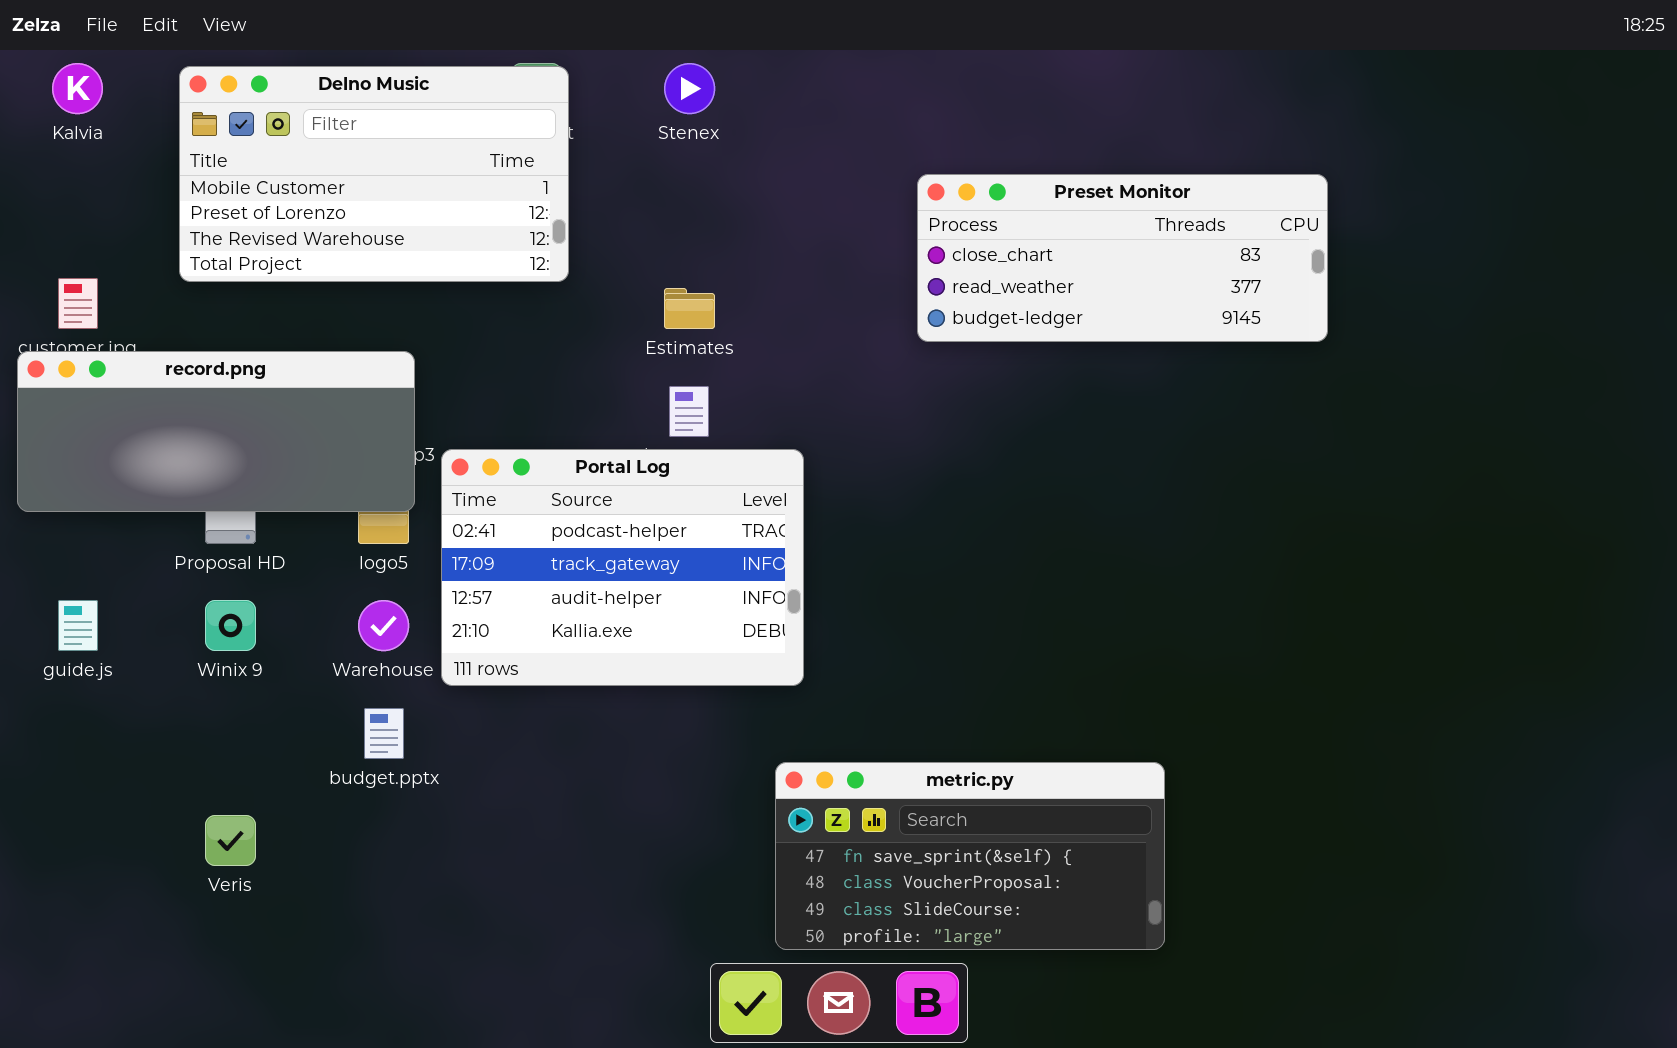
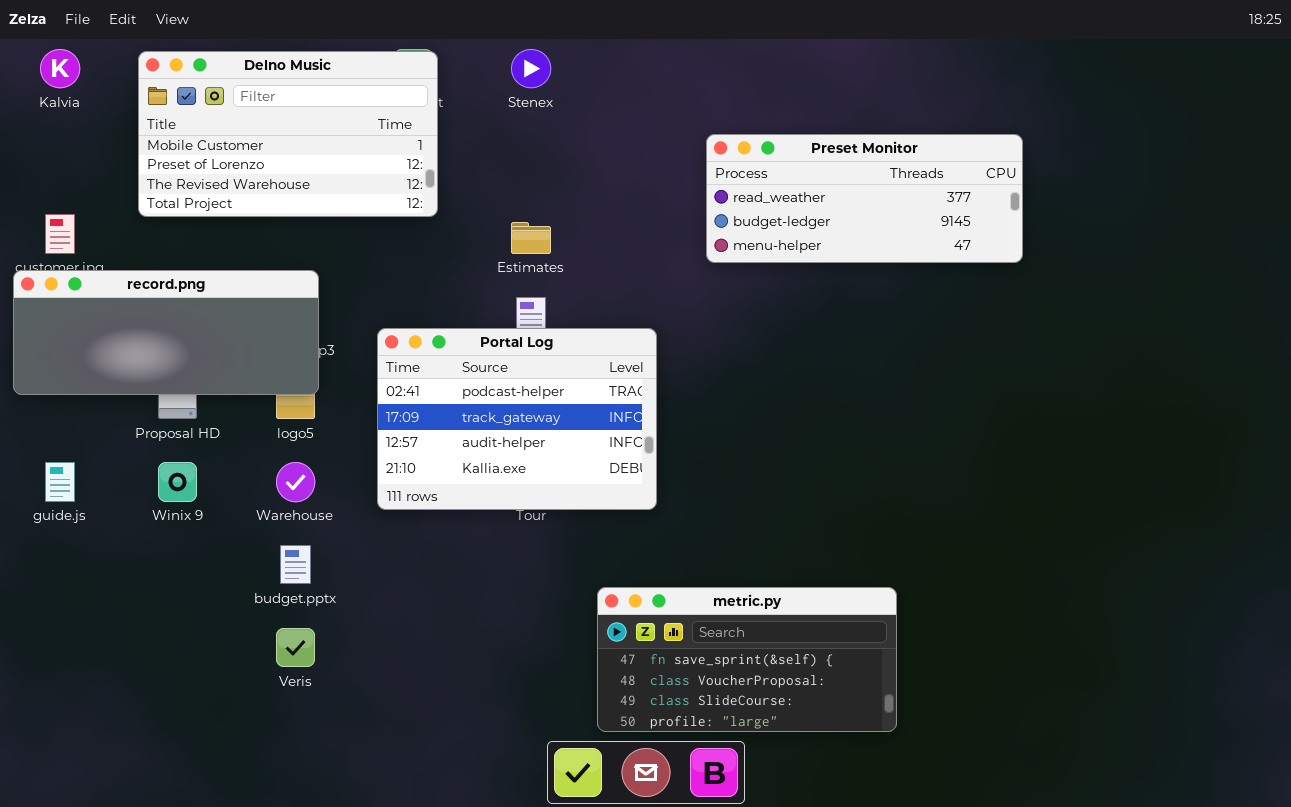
Preset Monitor: [917,174,1328,342] -> [706,134,1023,263], scrolled down 1 row
Portal Log: [441,449,804,686] -> [377,328,657,510], moved
Veris: [205,815,256,866] -> [276,628,315,667], moved

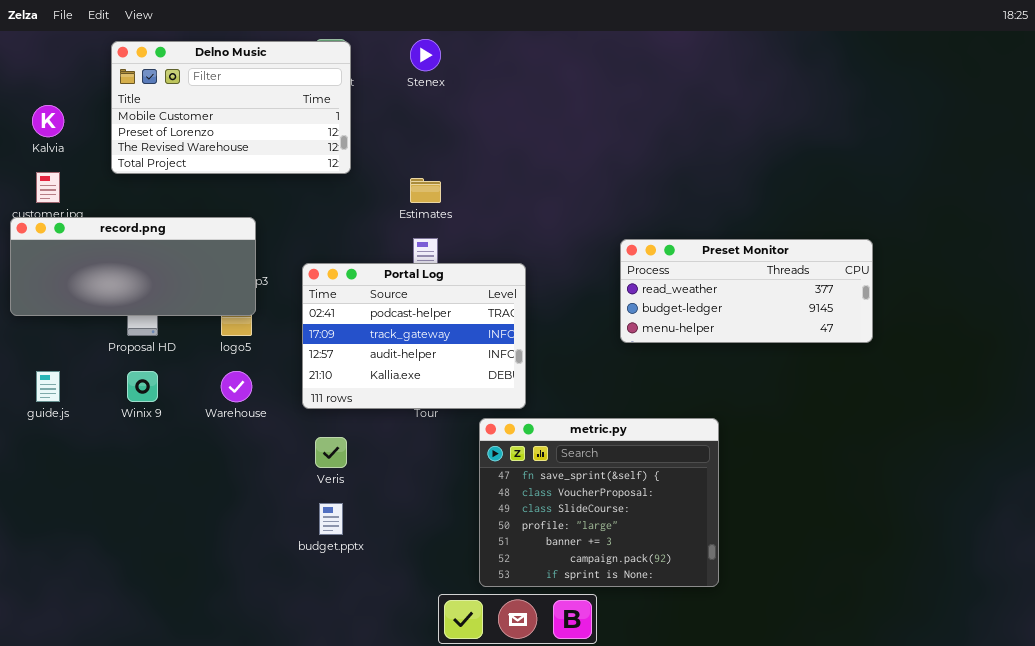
Kalvia: [40,49,80,88] -> [32,105,64,137], moved
Preset Monitor: [706,134,1023,263] -> [620,239,873,343], moved
budget.pptx: [280,545,311,584] -> [319,503,343,535], moved
metric.py: [597,587,897,732] -> [479,418,719,587], resized
Veris: [276,628,315,667] -> [315,437,347,468], moved

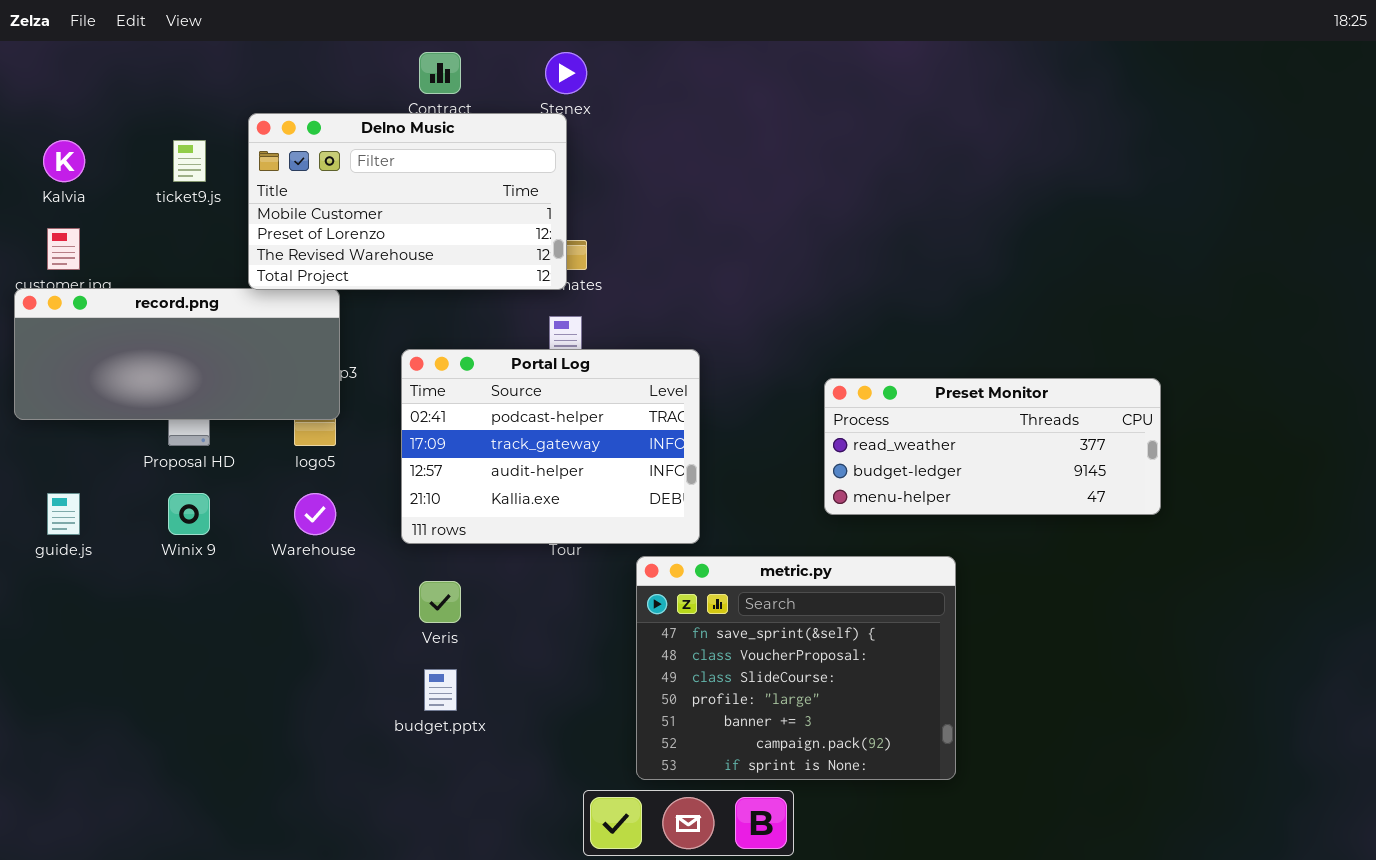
Delno Music: [111,41,351,174] -> [248,113,567,290], moved
Preset Monitor: [620,239,873,343] -> [824,378,1161,515], moved

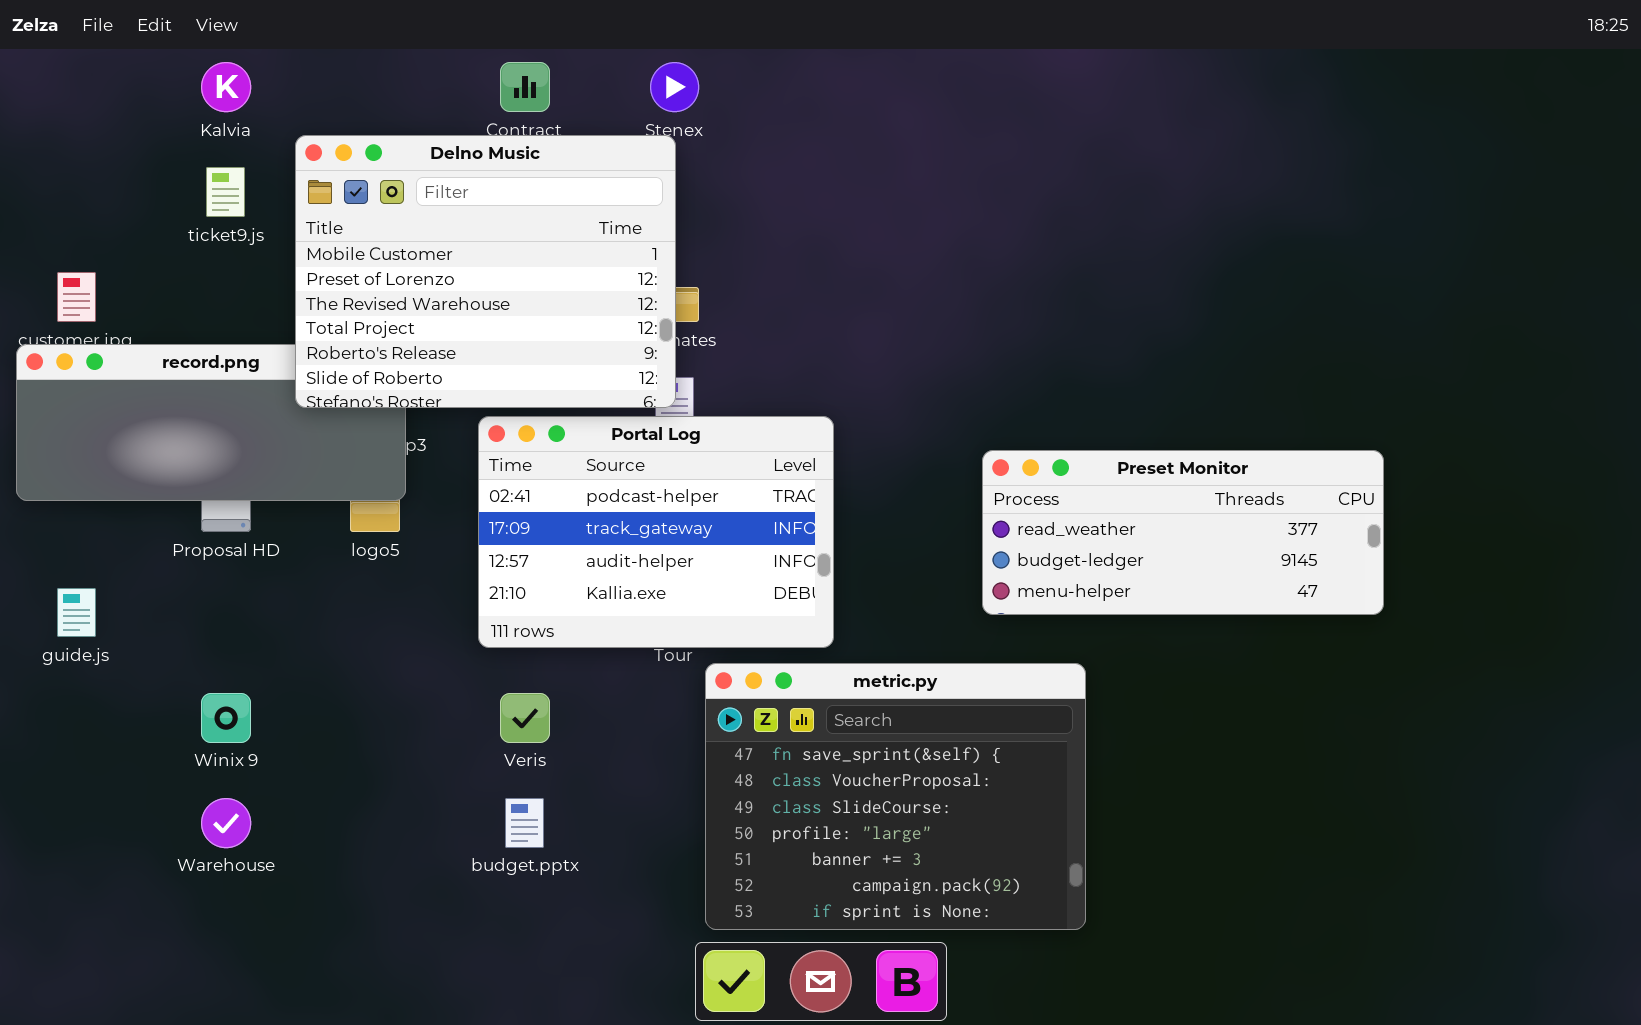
Delno Music: [248,113,567,290] -> [295,135,676,408], resized
Kalvia: [43,140,85,182] -> [201,62,251,112], moved
Winix 9: [168,493,210,535] -> [201,693,251,743], moved
Warehouse: [294,493,336,535] -> [201,798,251,848], moved
metric.py: [636,556,956,780] -> [705,663,1086,930], moved

